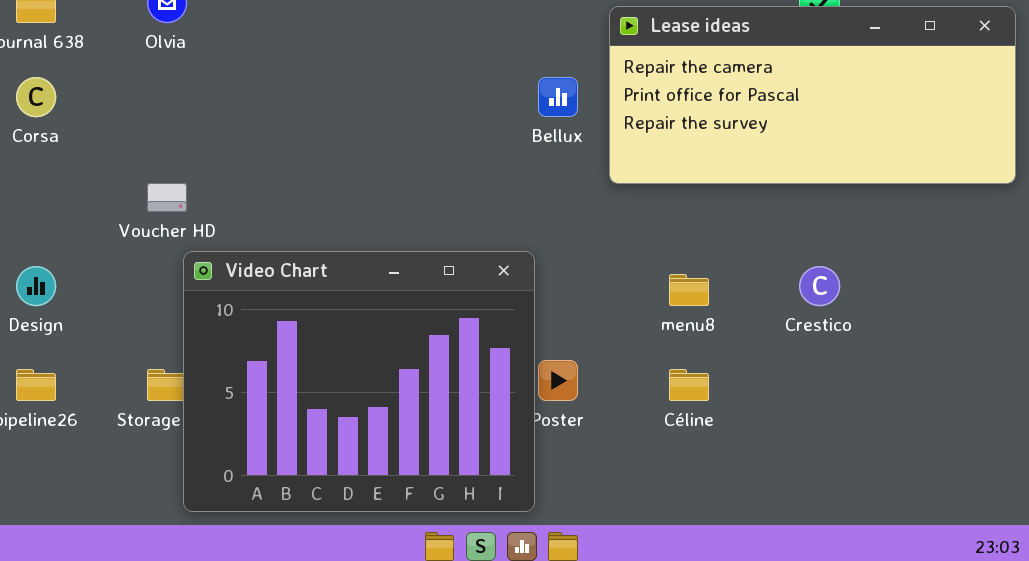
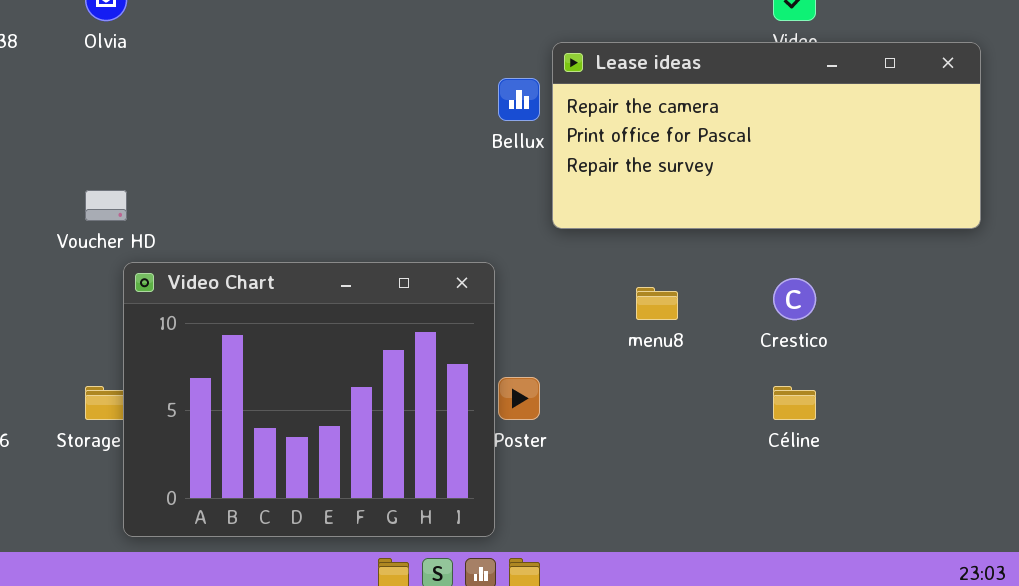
Lease ideas: [609,6,1016,184] -> [552,42,981,229], moved
Céline: [669,369,709,401] -> [773,386,816,420], moved

